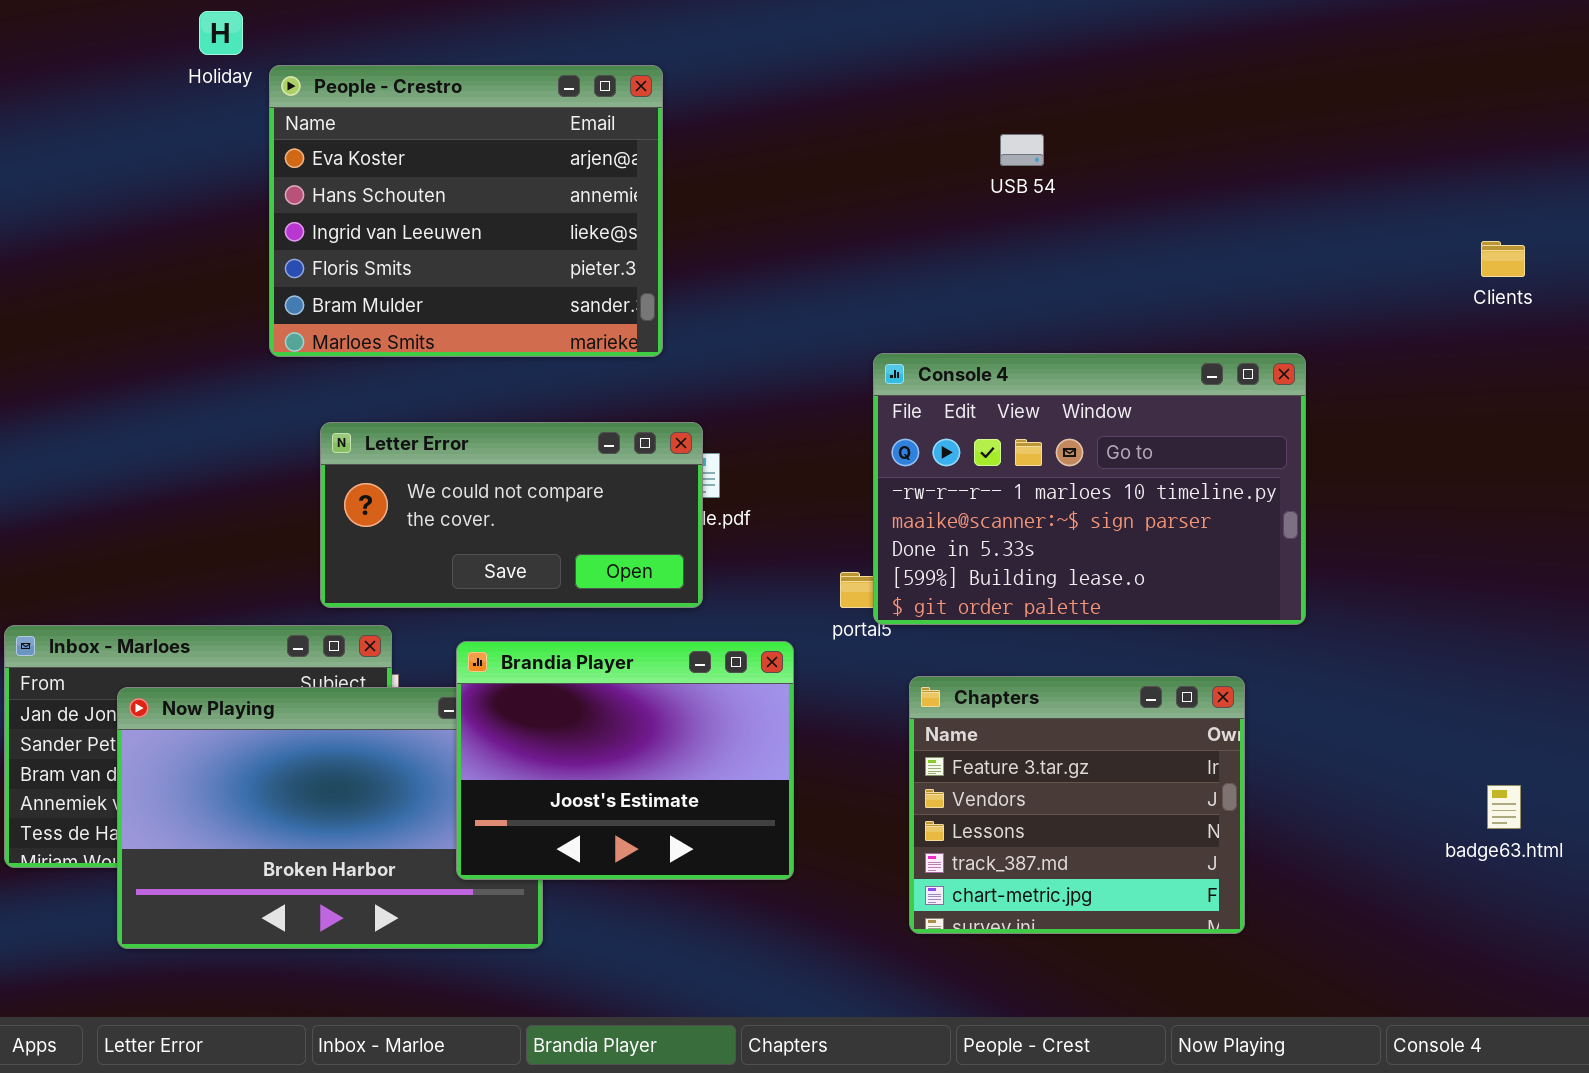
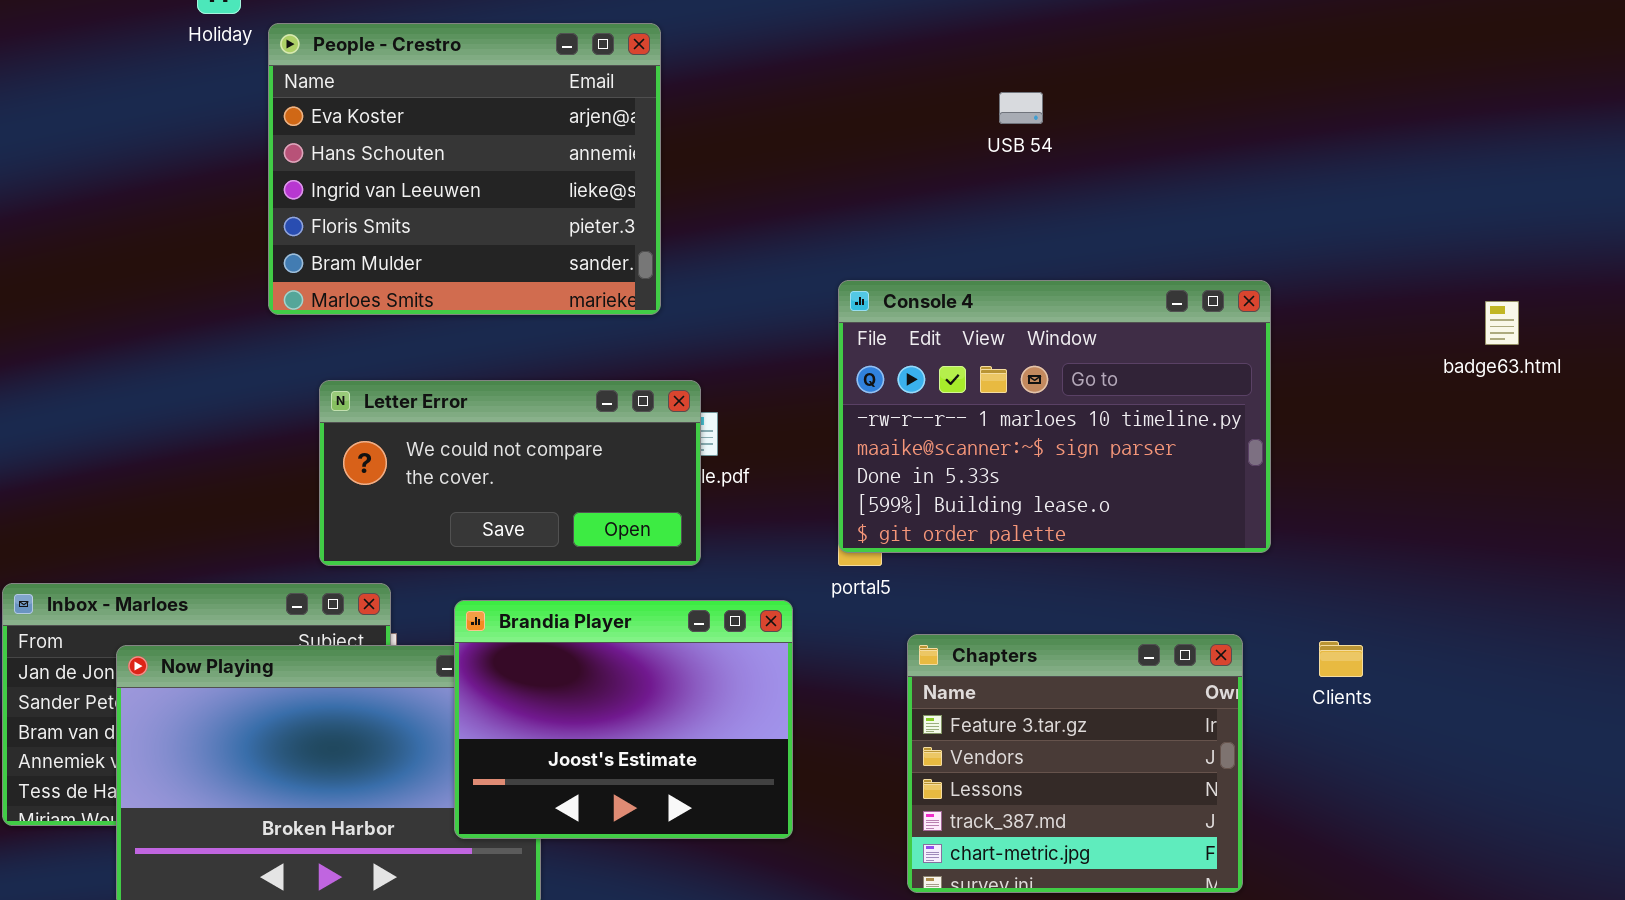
Clients: [1481,241,1525,277] -> [1319,641,1363,677], moved
Console 4: [873,353,1306,625] -> [838,280,1271,553], moved
badge63.html: [1487,785,1521,829] -> [1485,301,1519,345], moved

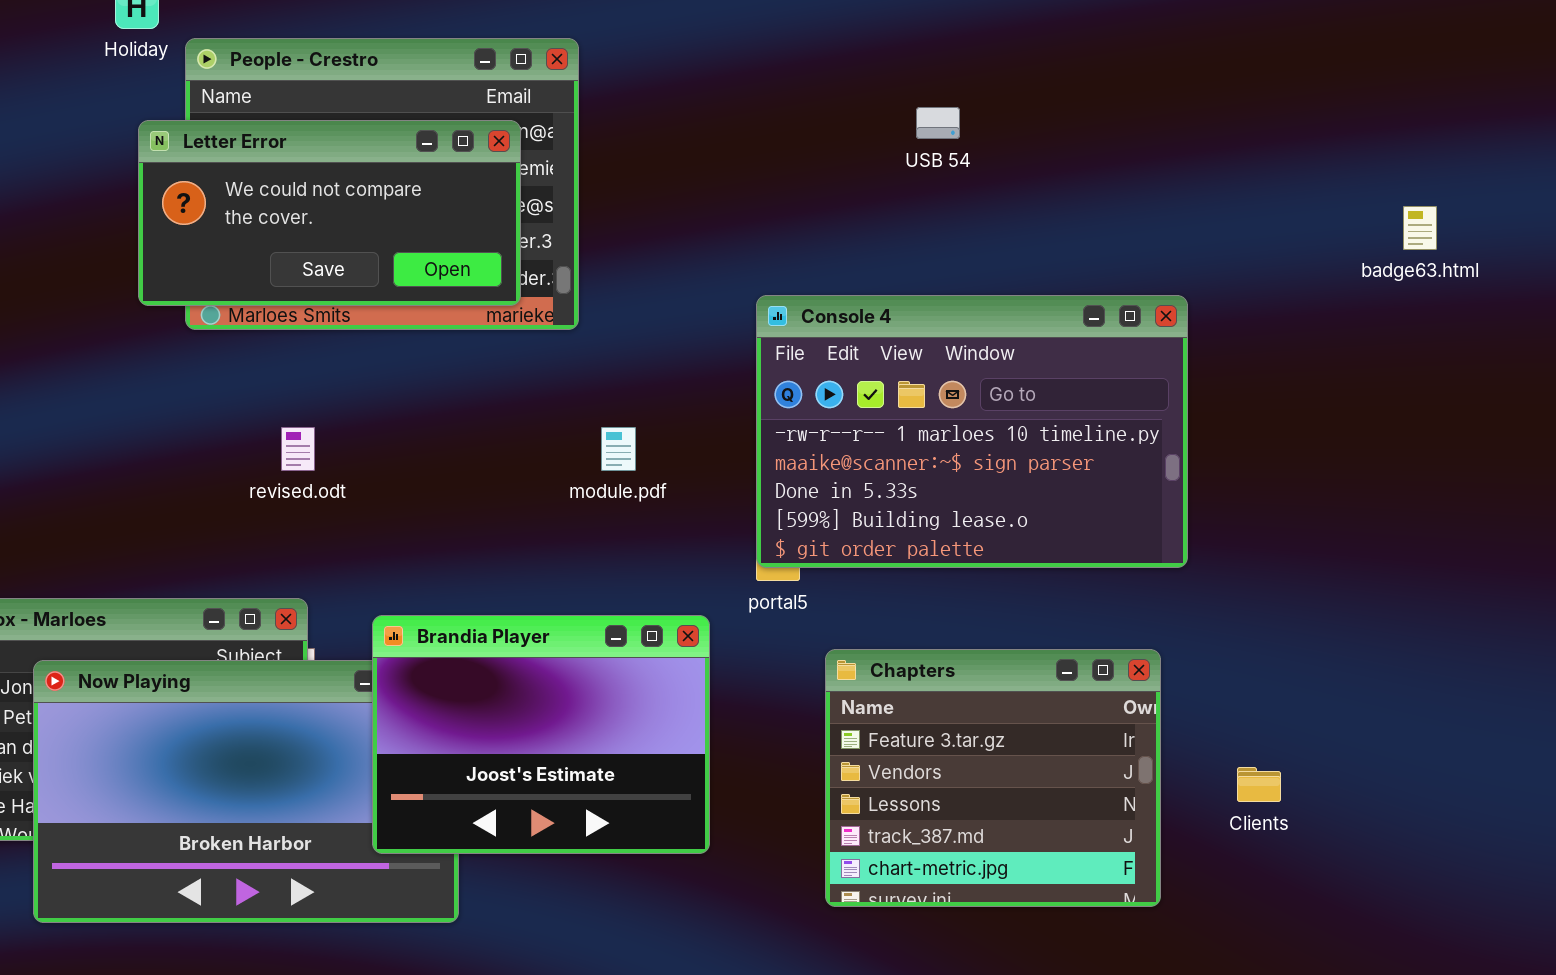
badge63.html: [1485,301,1519,345] -> [1403,206,1437,250], moved
Letter Error: [319,380,701,566] -> [138,120,521,306], moved
Clients: [1319,641,1363,677] -> [1237,767,1281,802], moved

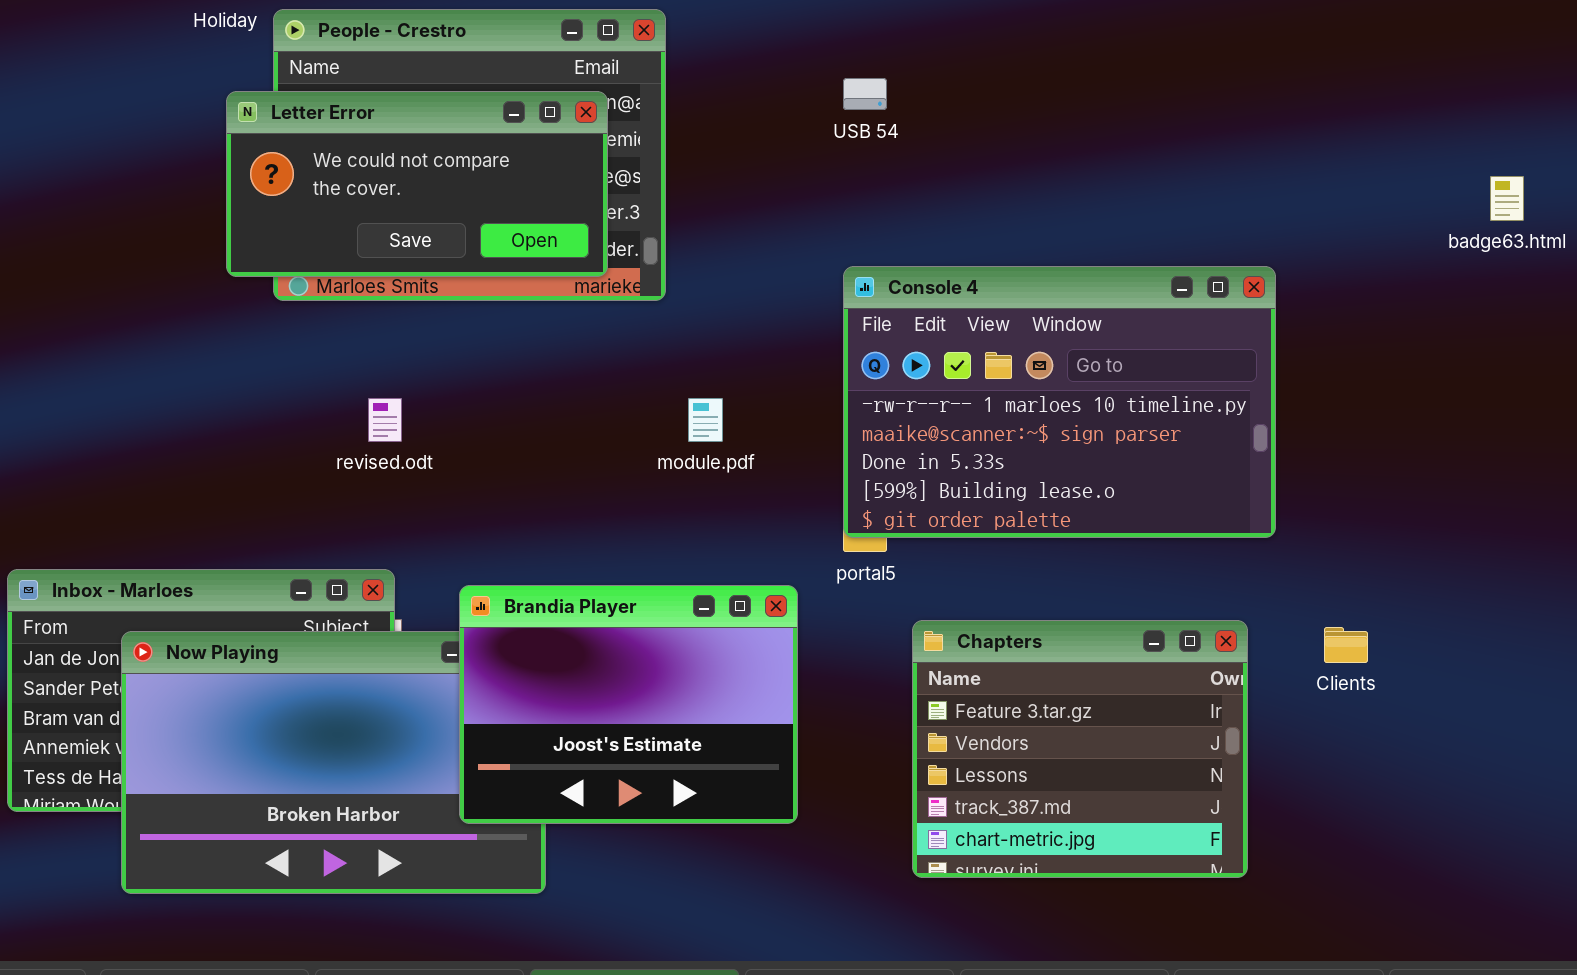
USB 54: [916,107,960,139] -> [843,78,887,110], moved
Clients: [1237,767,1281,802] -> [1324,627,1368,663], moved

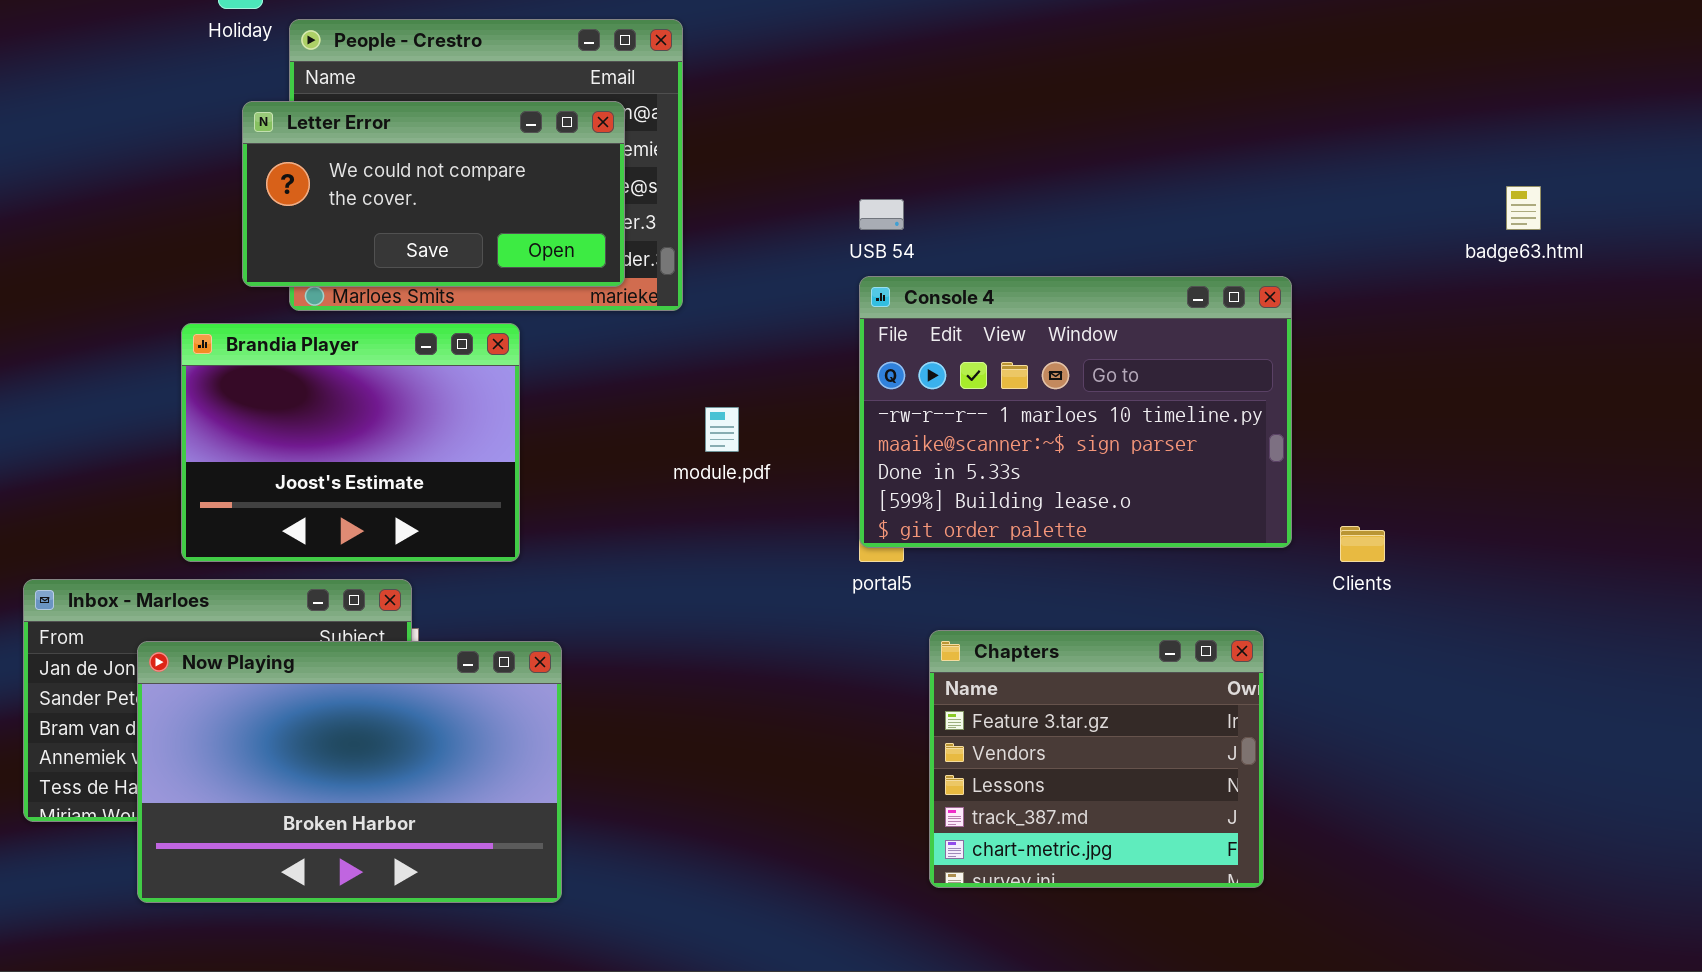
USB 54: [843,78,887,110] -> [859,199,904,230], moved
Brandia Player: [459,585,798,824] -> [181,323,520,562], moved
Clients: [1324,627,1368,663] -> [1340,526,1385,562], moved

